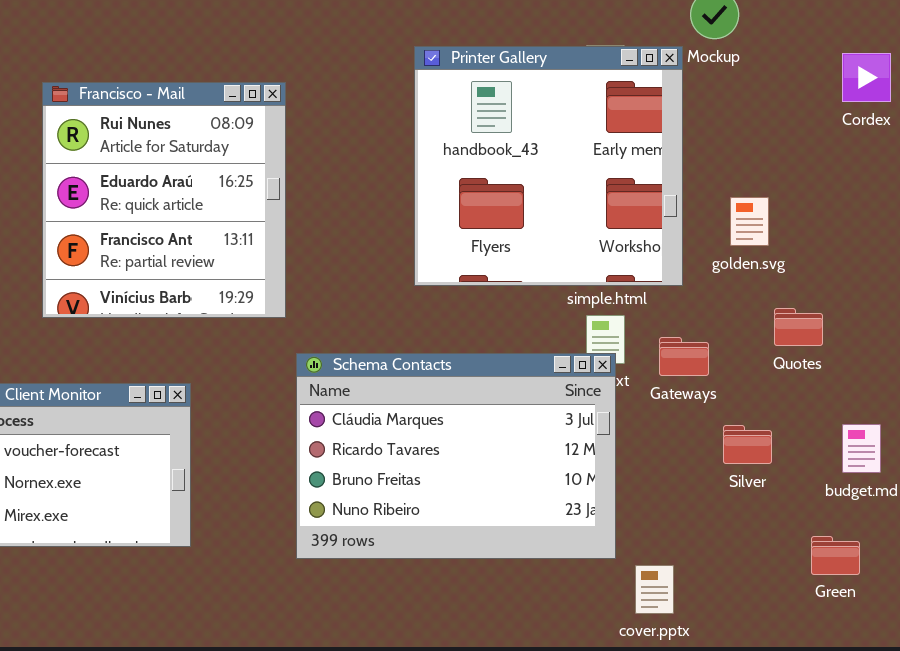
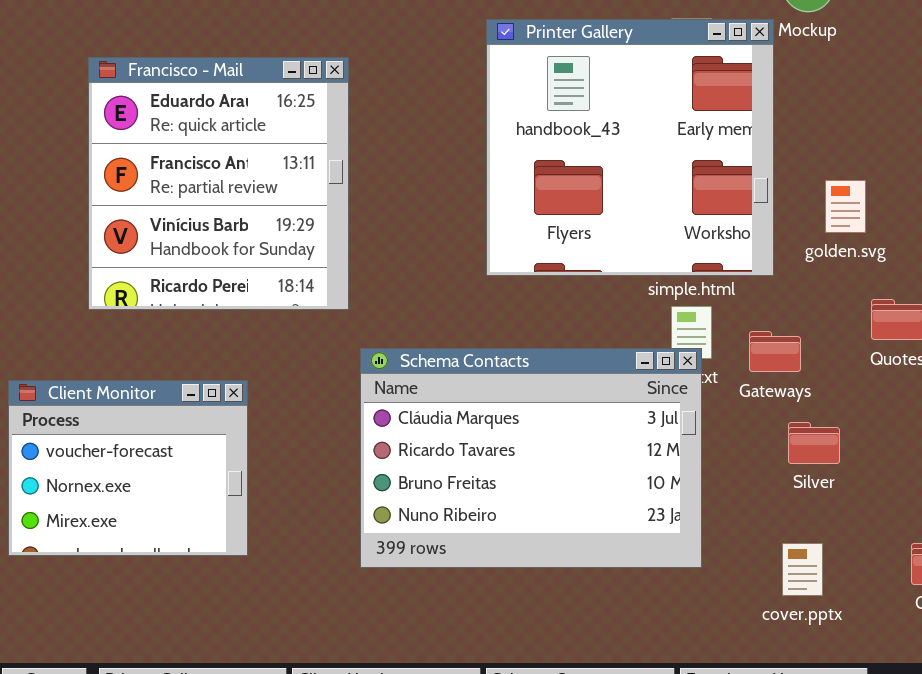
Francisco - Mail: [42,82,286,318] -> [88,57,349,310], scrolled down 1 row
Silver: [723,425,772,464] -> [788,422,840,464], moved
cover.pptx: [635,565,674,614] -> [782,543,823,596], moved

